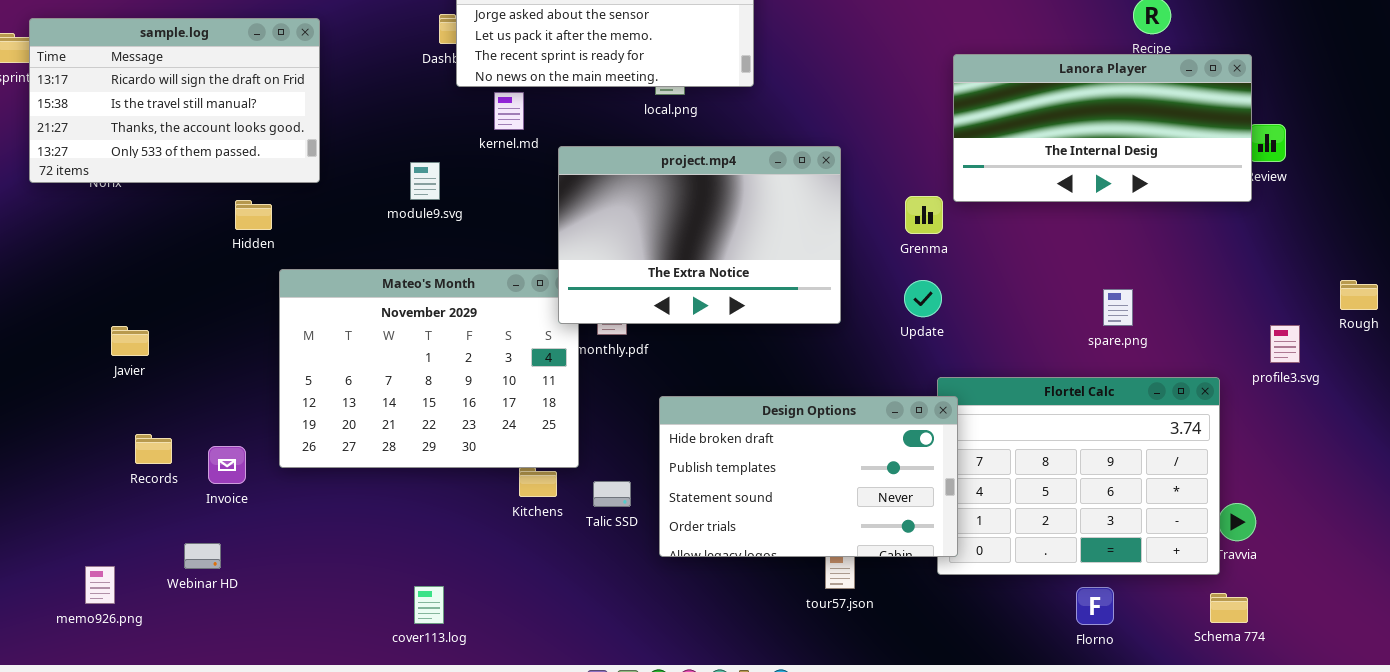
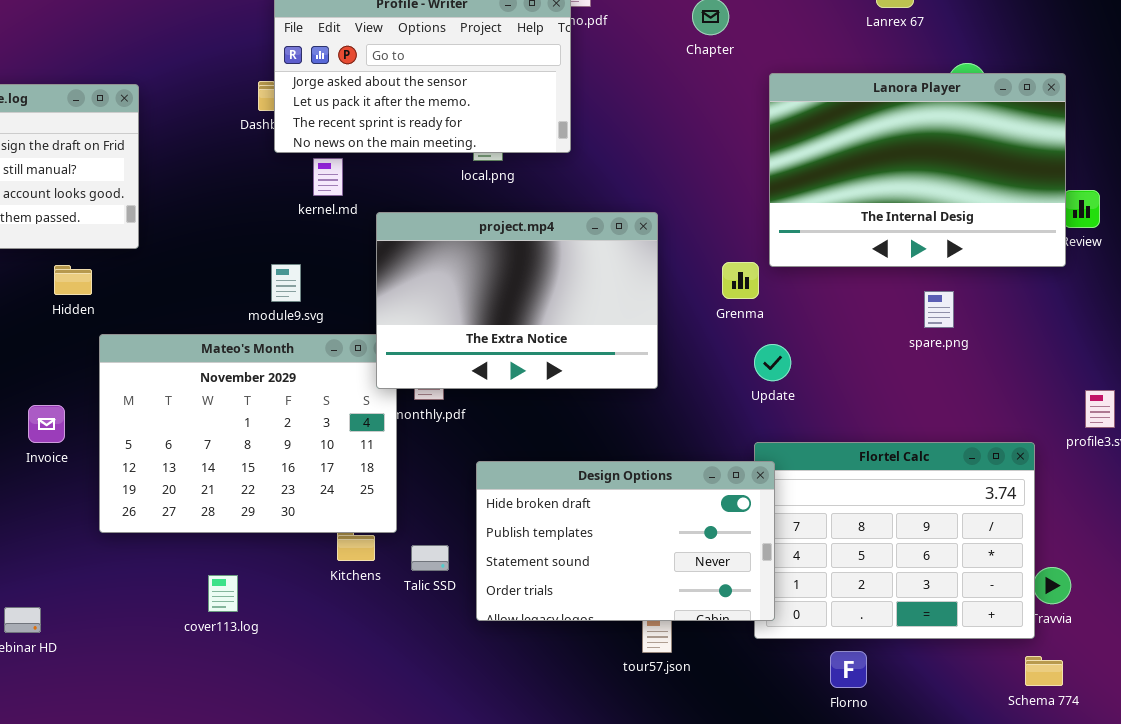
Lanora Player: [953,54,1252,202] -> [769,73,1066,267], resized
module9.svg: [410,162,440,200] -> [271,264,301,302], moved
Update: [904,280,942,317] -> [754,344,791,381], moved
spare.png: [1103,289,1133,326] -> [924,291,954,328], moved
Invoice: [208,446,246,484] -> [28,405,65,443], moved
cover113.log: [414,586,444,624] -> [208,575,238,612], moved
Florno: [1076,587,1114,625] -> [830,651,867,688], moved

